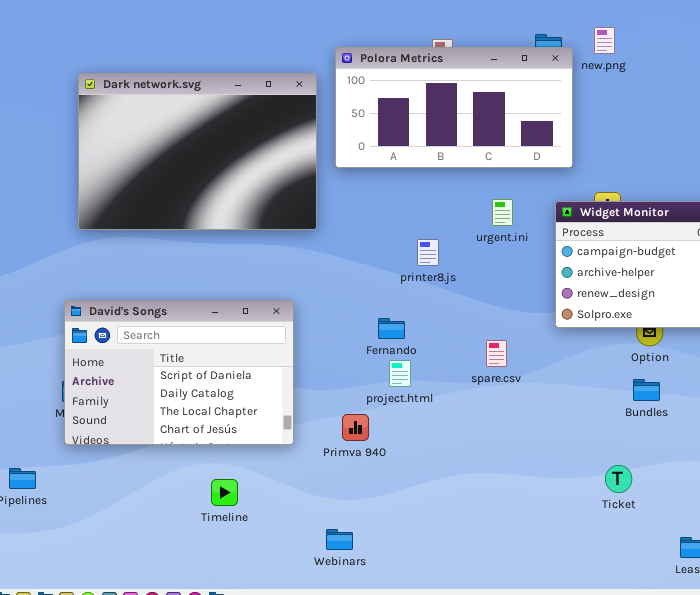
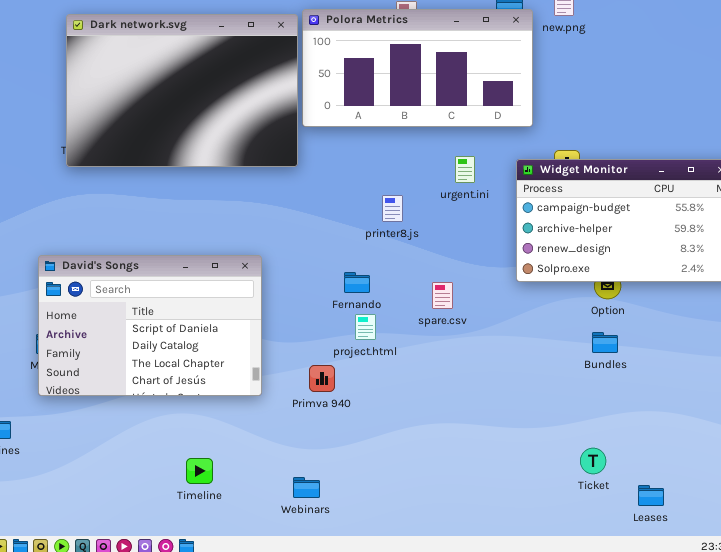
Dark network.svg: [78,73,317,230] -> [66,14,298,167], moved
spare.csv: [486,340,507,367] -> [432,282,453,309], moved
Ticket: [605,465,632,493] -> [580,448,606,474], moved
Timeline: [211,479,238,506] -> [186,458,213,484], moved

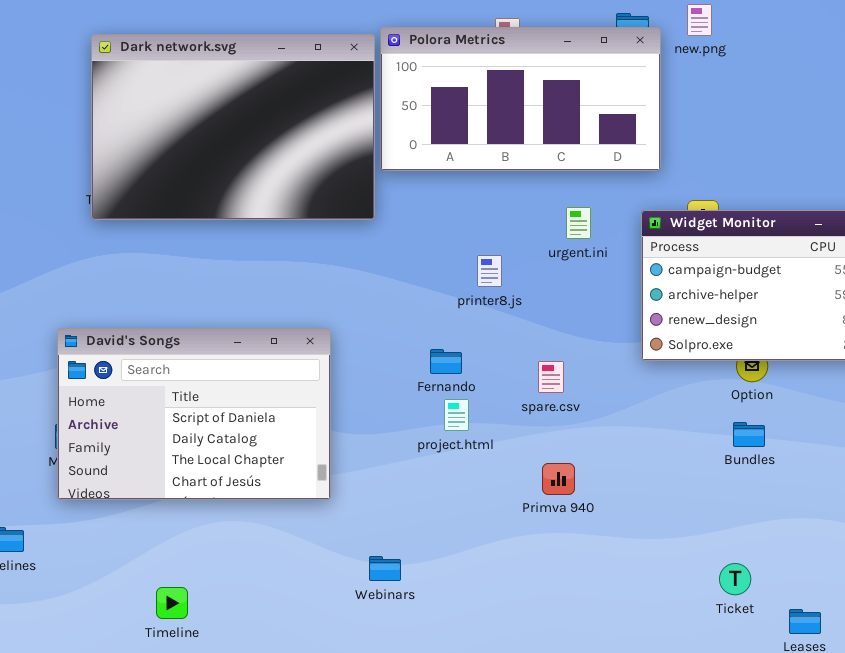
Primva 940: [309,365,335,392] -> [542,463,575,495], moved
Timeline: [186,458,213,484] -> [156,587,188,619], moved
Webinars: [293,477,320,498] -> [369,556,401,581], moved

